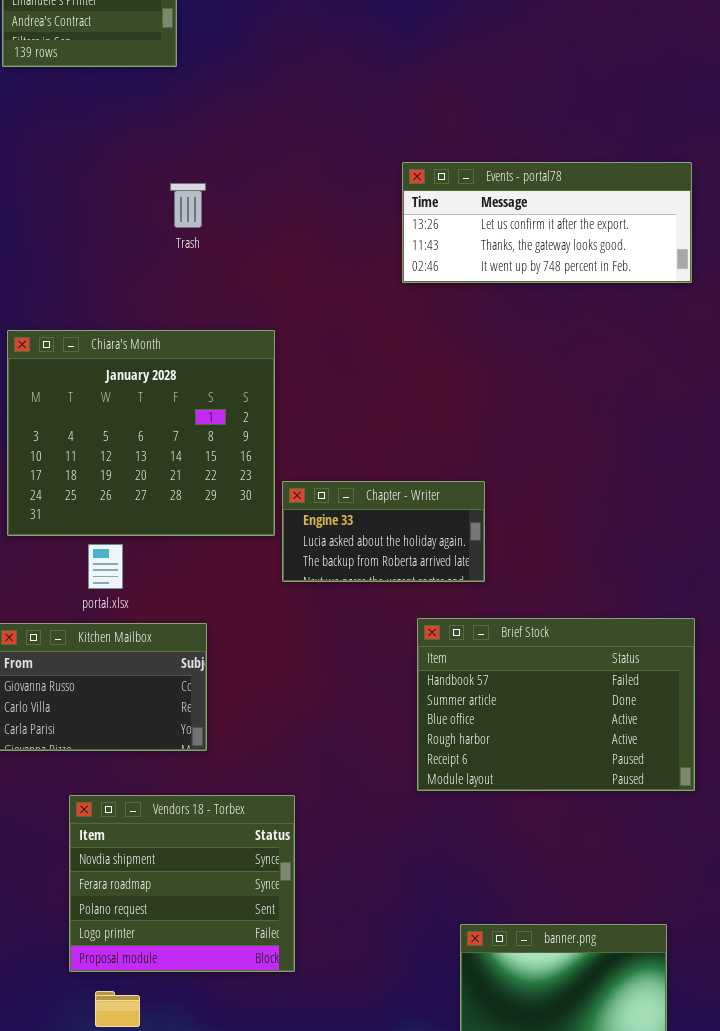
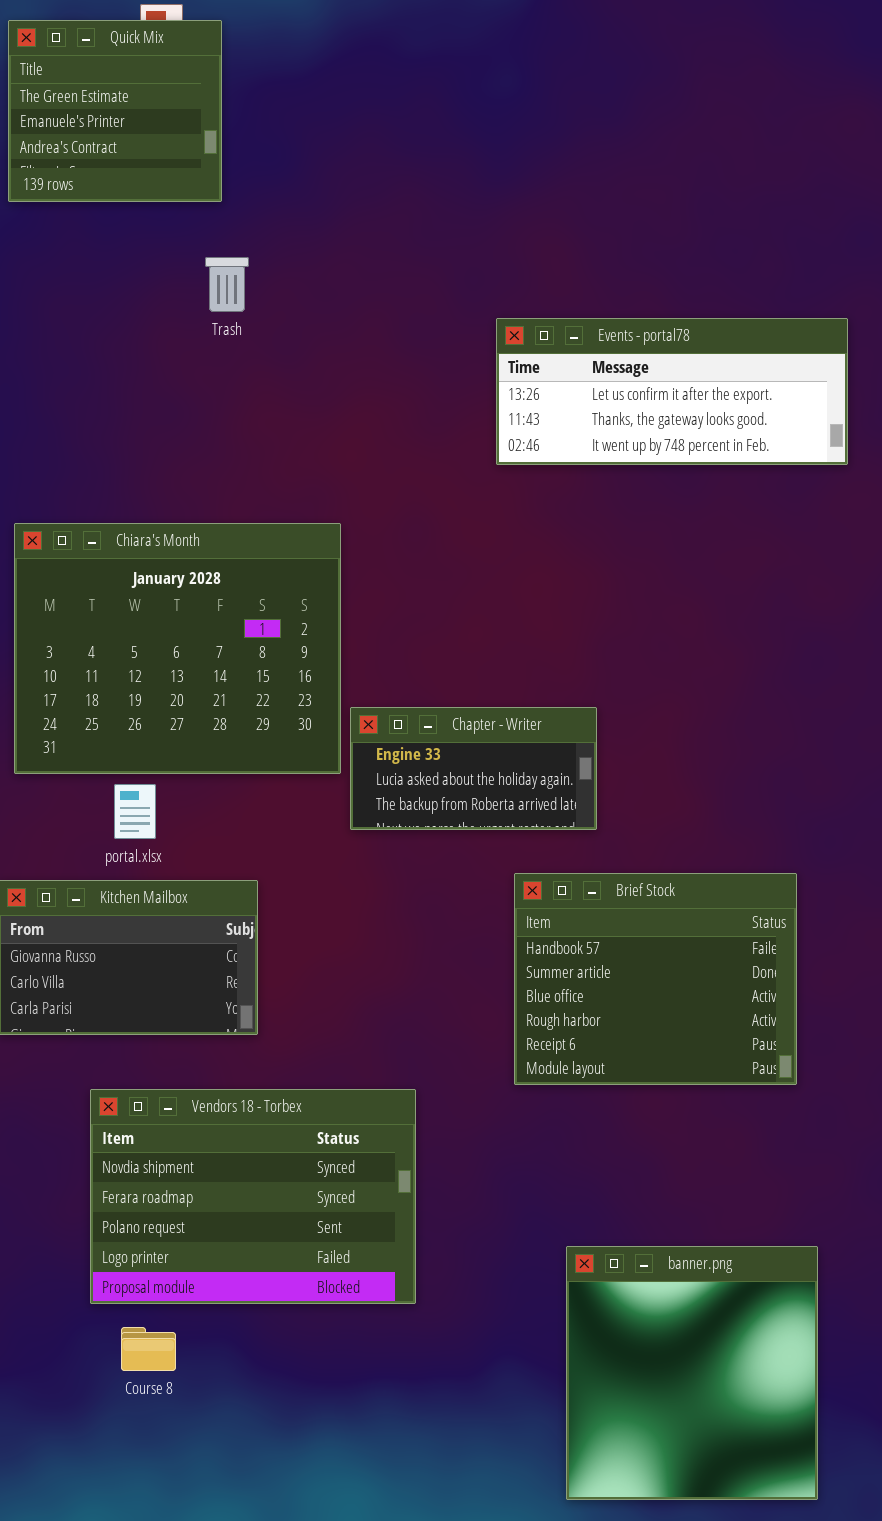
Trash: [170,183,206,228] -> [205,257,249,312], moved
Brief Stock: [417,618,695,791] -> [514,873,797,1085], resized
Vendors 18 - Torbex: [69,795,295,972] -> [90,1089,416,1304], resized

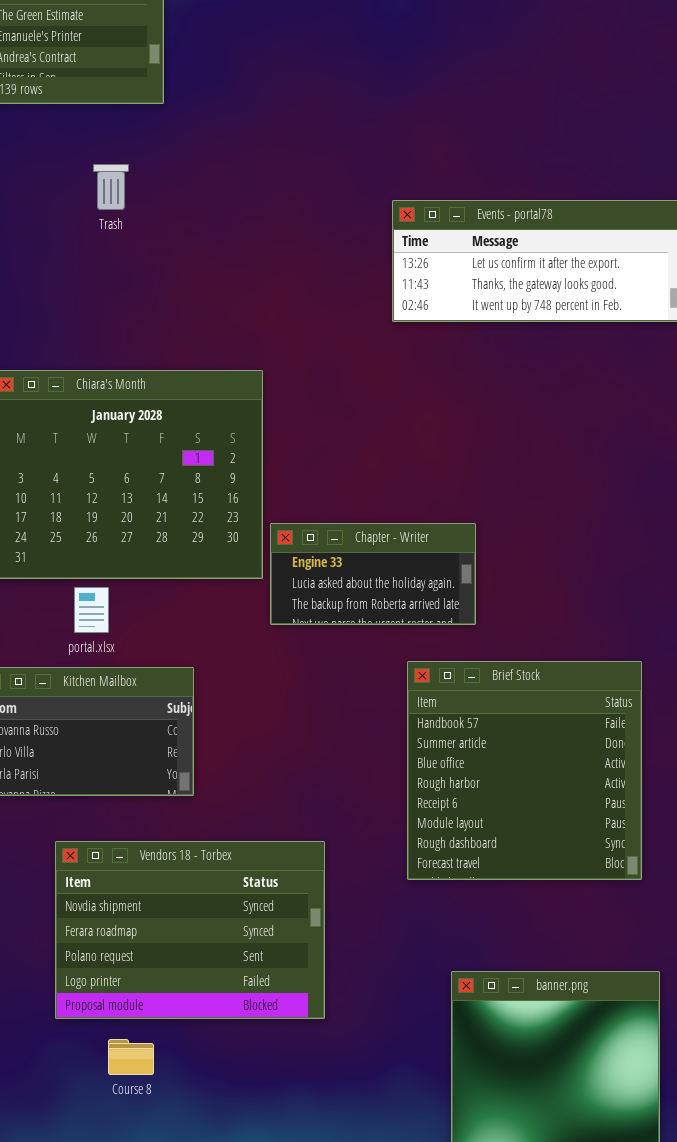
Trash: [205,257,249,312] -> [93,164,129,210], moved
Brief Stock: [514,873,797,1085] -> [407,661,642,880], resized
Course 8: [121,1327,176,1371] -> [108,1039,154,1075], moved

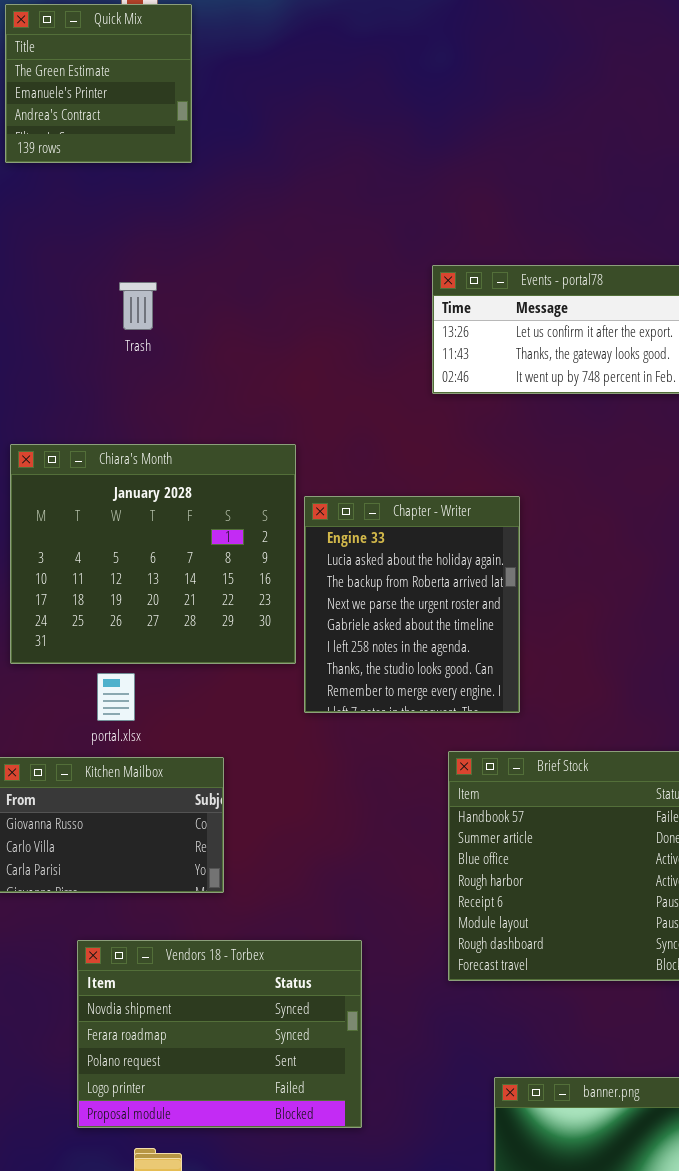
Trash: [93,164,129,210] -> [119,282,157,330], moved
Chapter - Writer: [270,523,476,625] -> [304,496,520,713], resized

